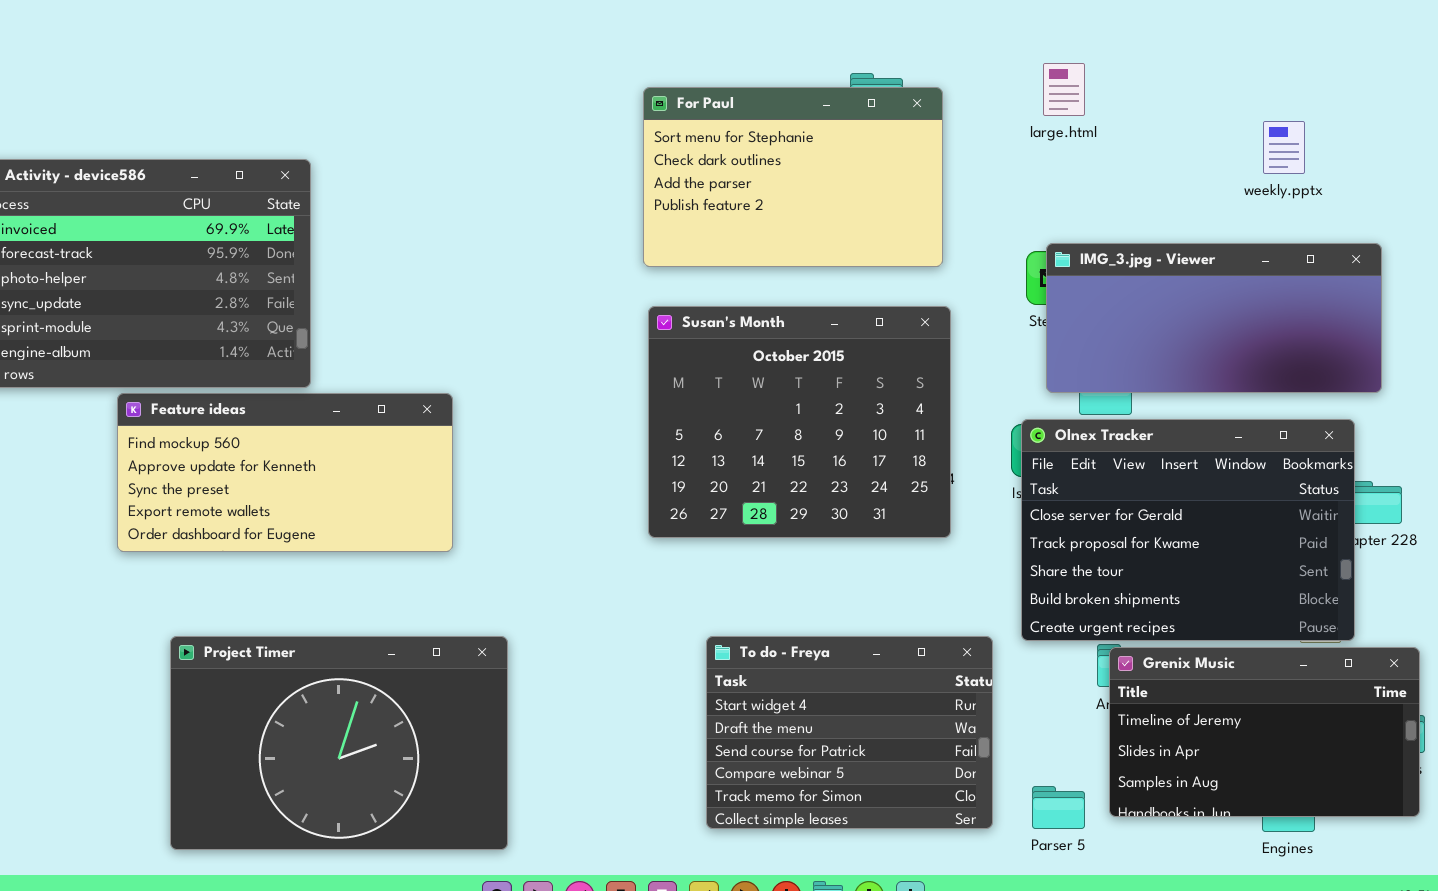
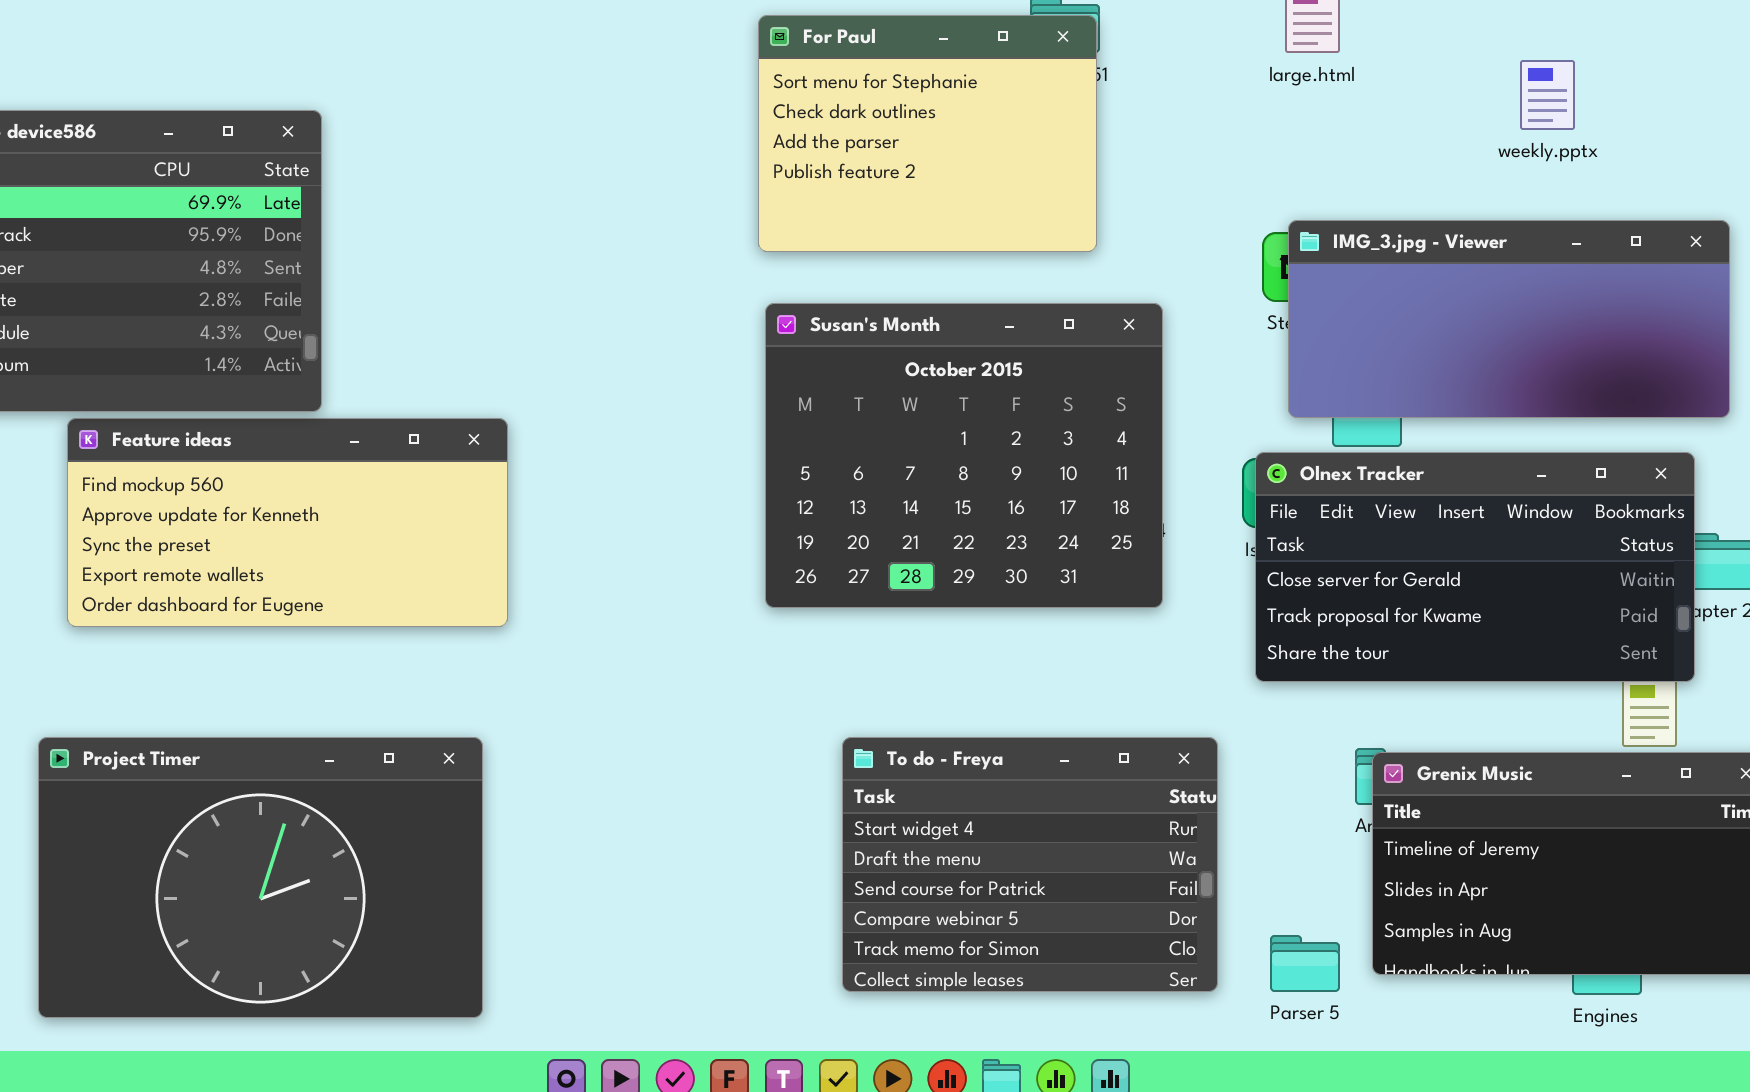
For Paul: [643,87,943,267] -> [758,15,1097,252], resized
weekly.pptx: [1263,121,1305,174] -> [1520,60,1575,130], moved
Olnex Tracker: [1021,419,1355,641] -> [1255,452,1695,682], resized
Project Timer: [170,636,508,850] -> [38,737,483,1018], moved

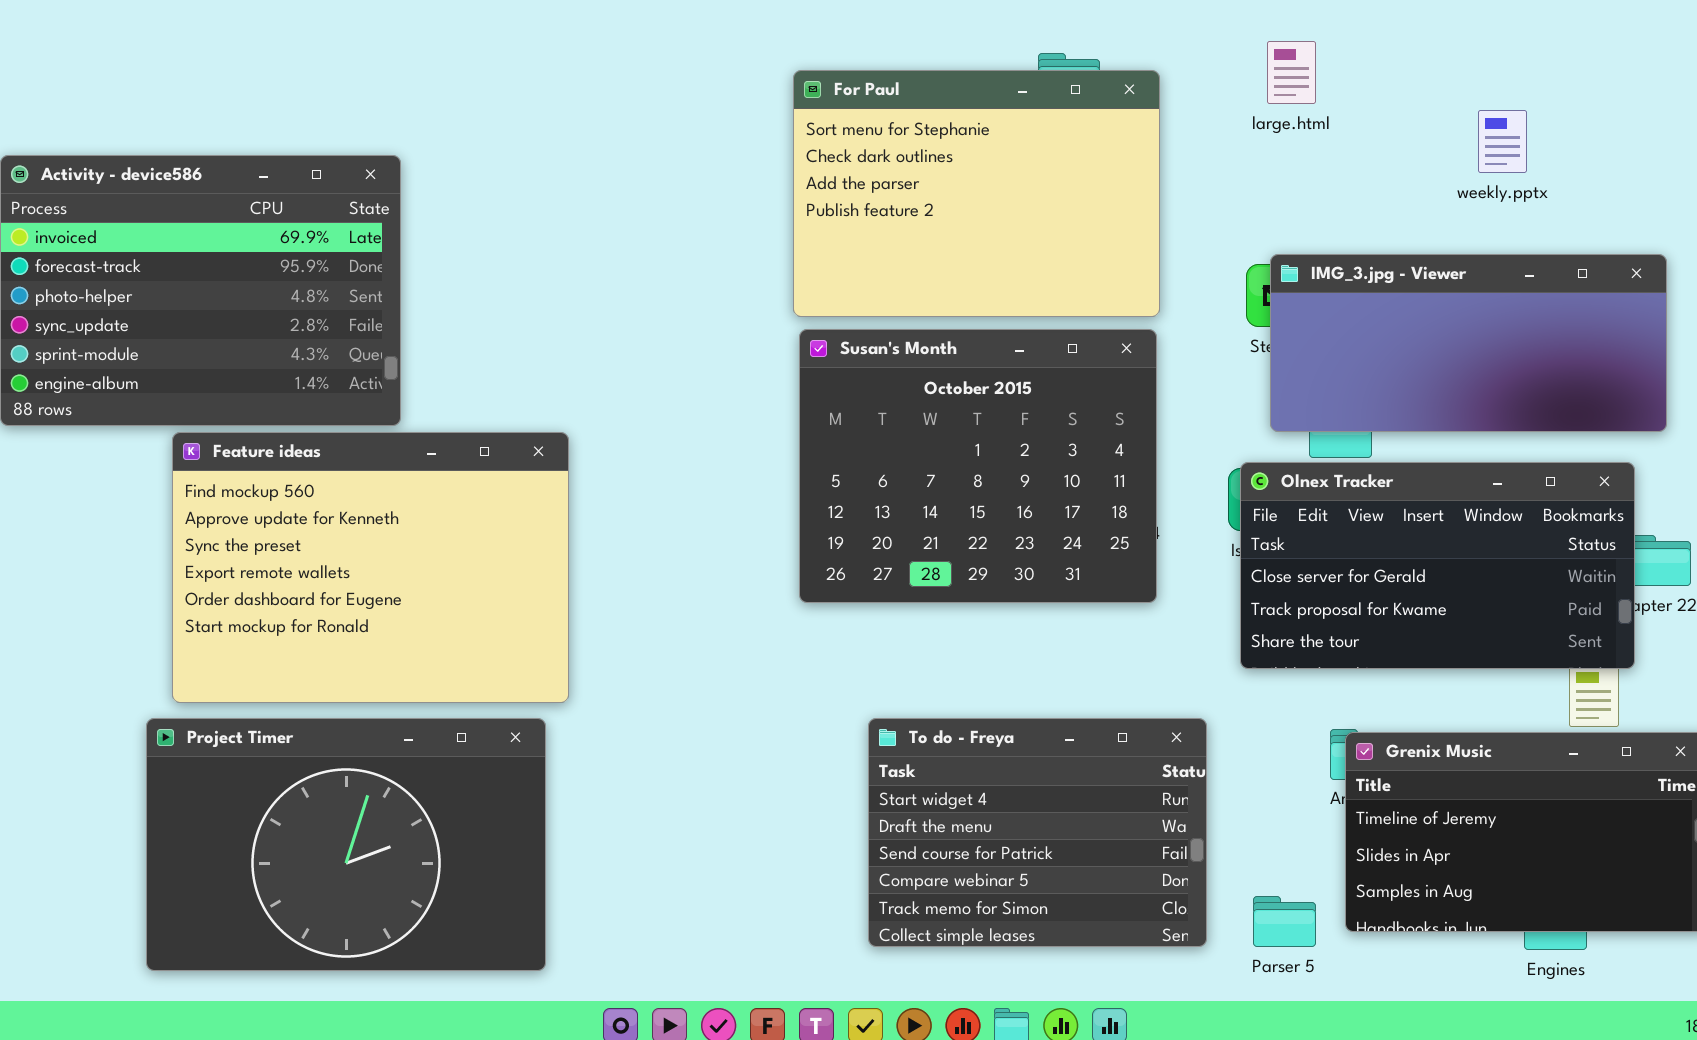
For Paul: [758,15,1097,252] -> [793,70,1160,317], resized
Feature ideas: [67,418,508,627] -> [172,432,569,703], resized

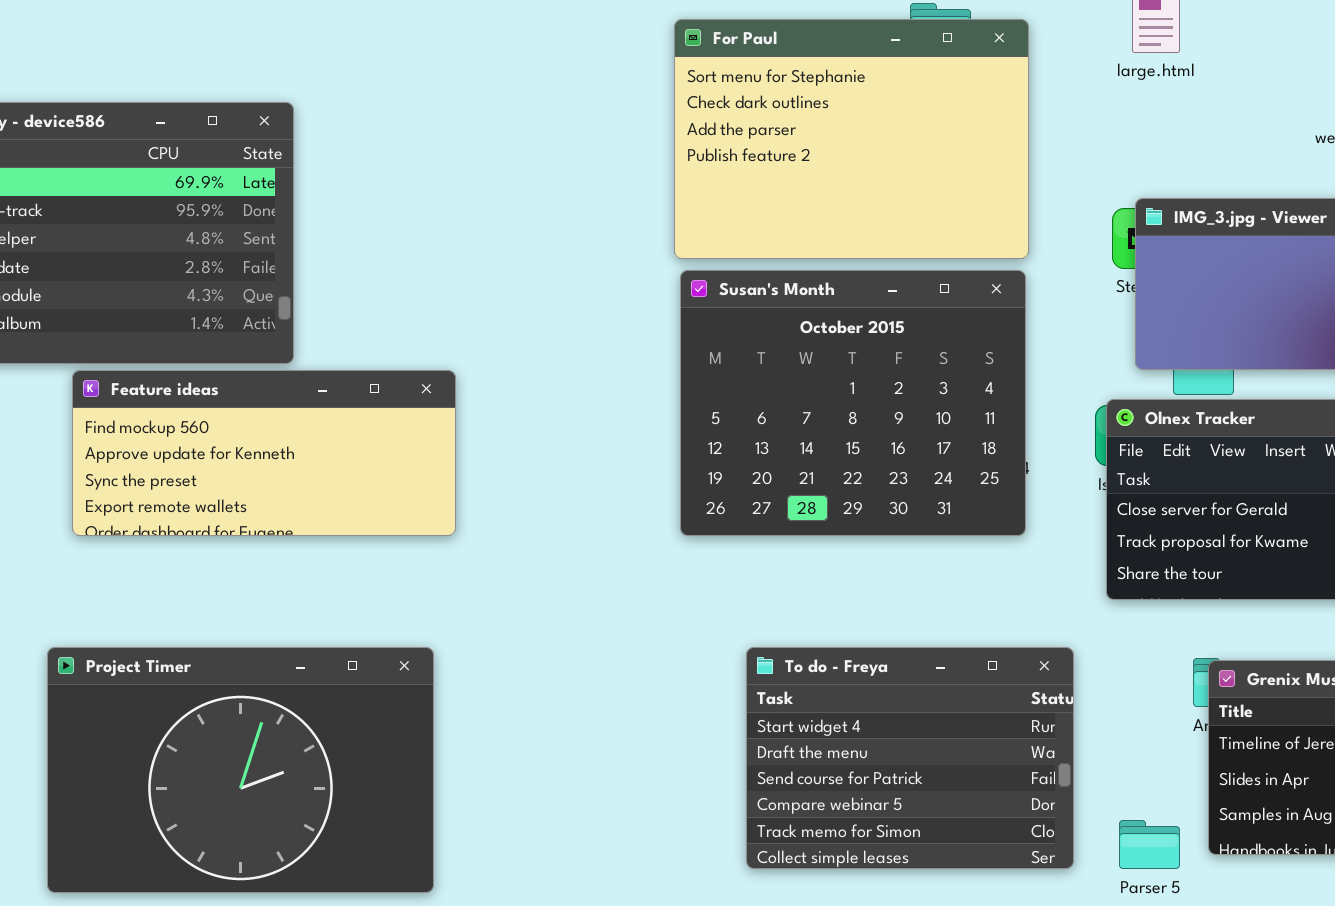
Feature ideas: [172,432,569,703] -> [72,370,456,536], resized

